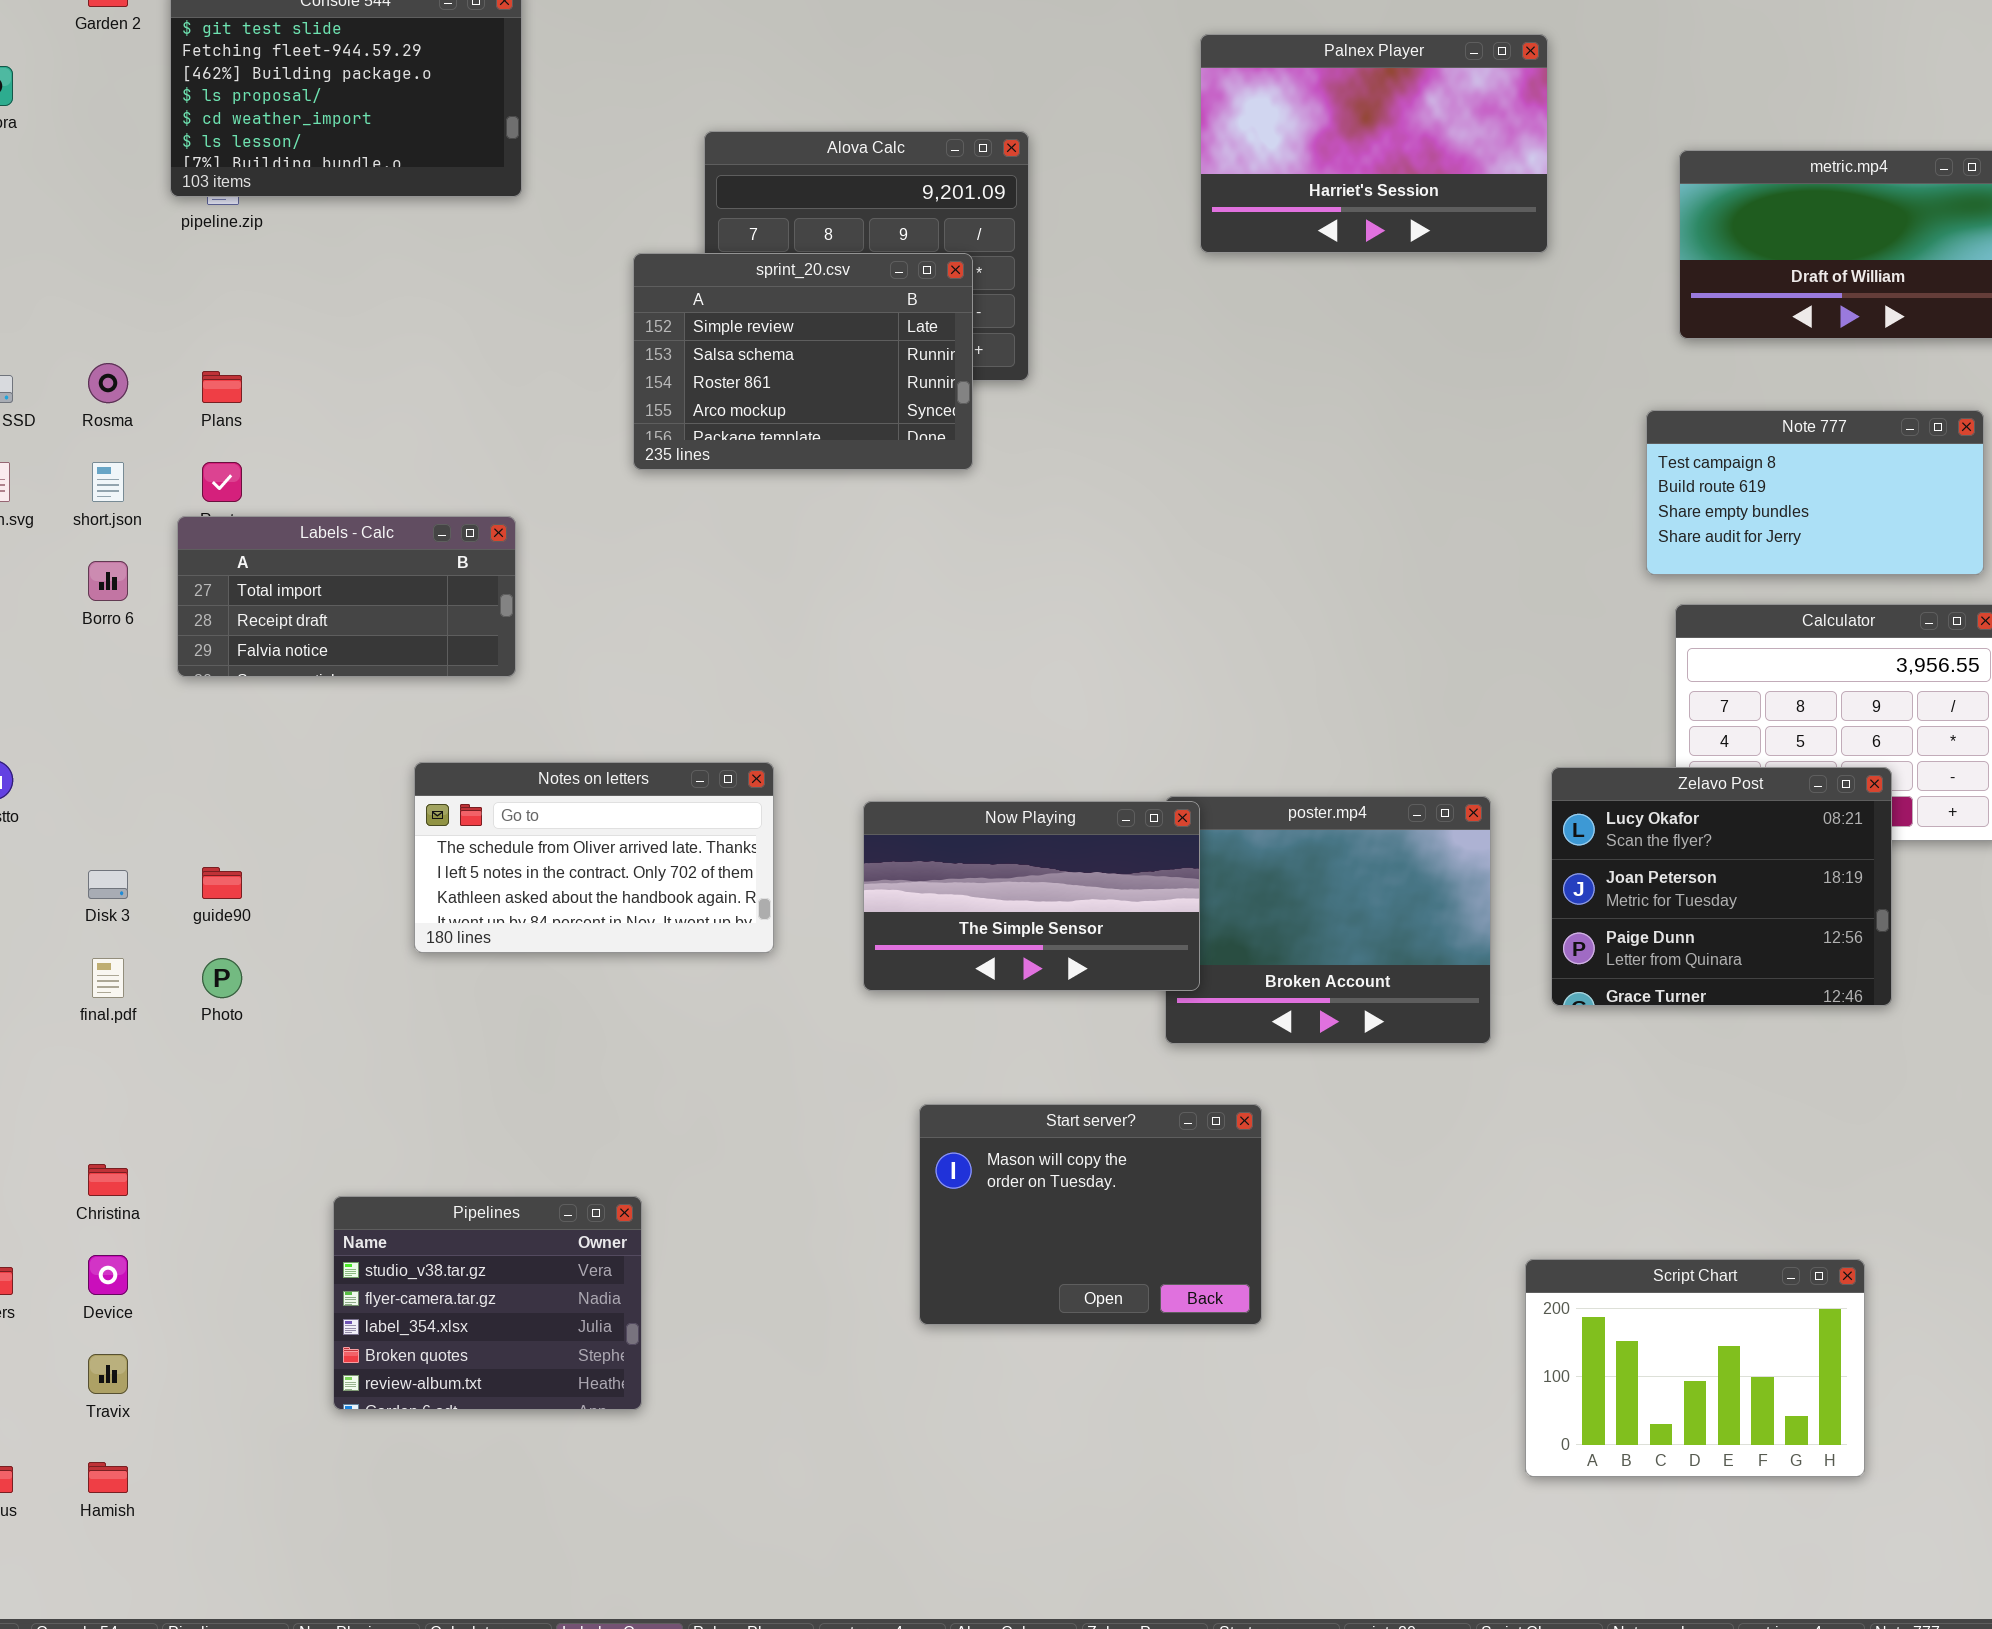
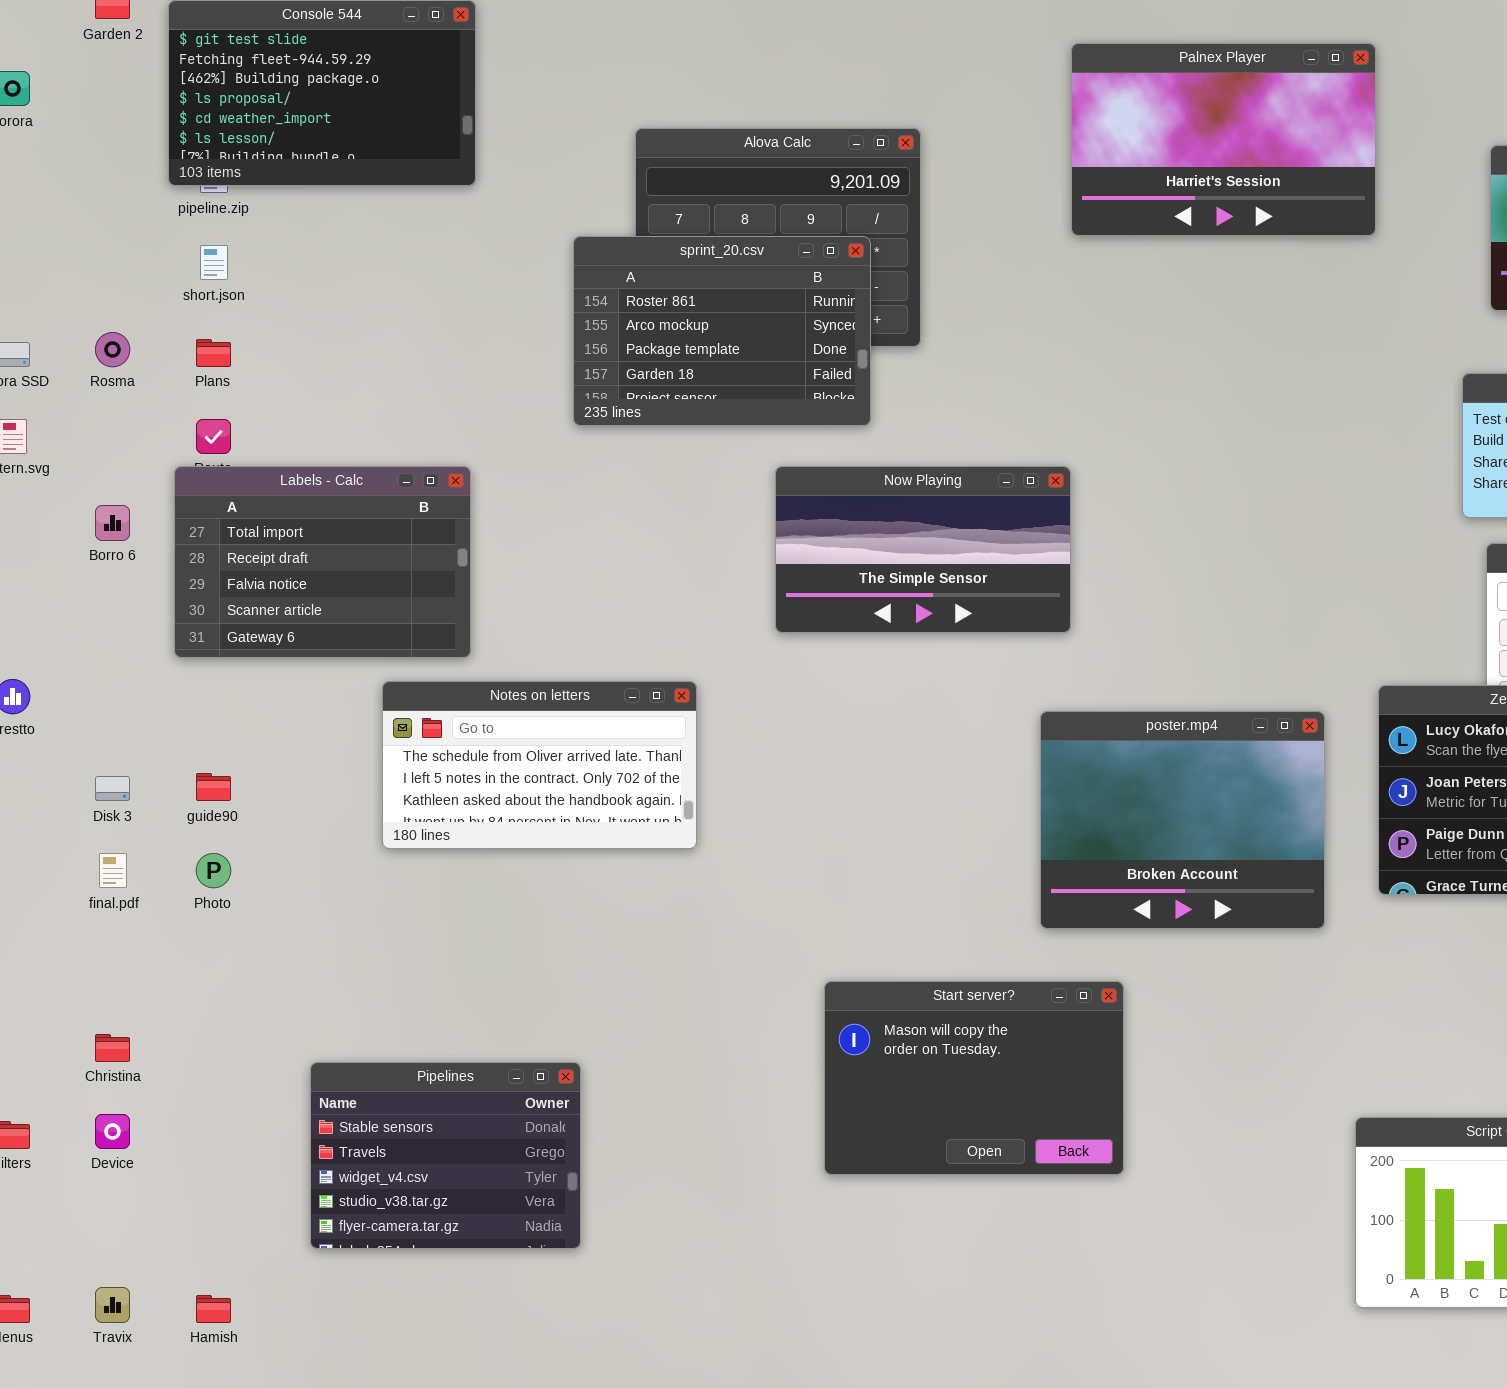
sprint_20.csv: [633,253,973,470] -> [573,236,871,426], scrolled down 2 rows
short.json: [92,462,124,502] -> [200,245,228,280], moved
Labels - Calc: [177,516,516,677] -> [174,466,471,658], resized
Now Playing: [863,801,1200,991] -> [775,466,1071,633], moved
Pipelines: [333,1196,642,1410] -> [310,1062,581,1249], scrolled up 3 rows
Travix: [88,1354,128,1394] -> [95,1287,130,1323], moved
Hamish: [88,1462,128,1493] -> [196,1295,231,1323], moved

